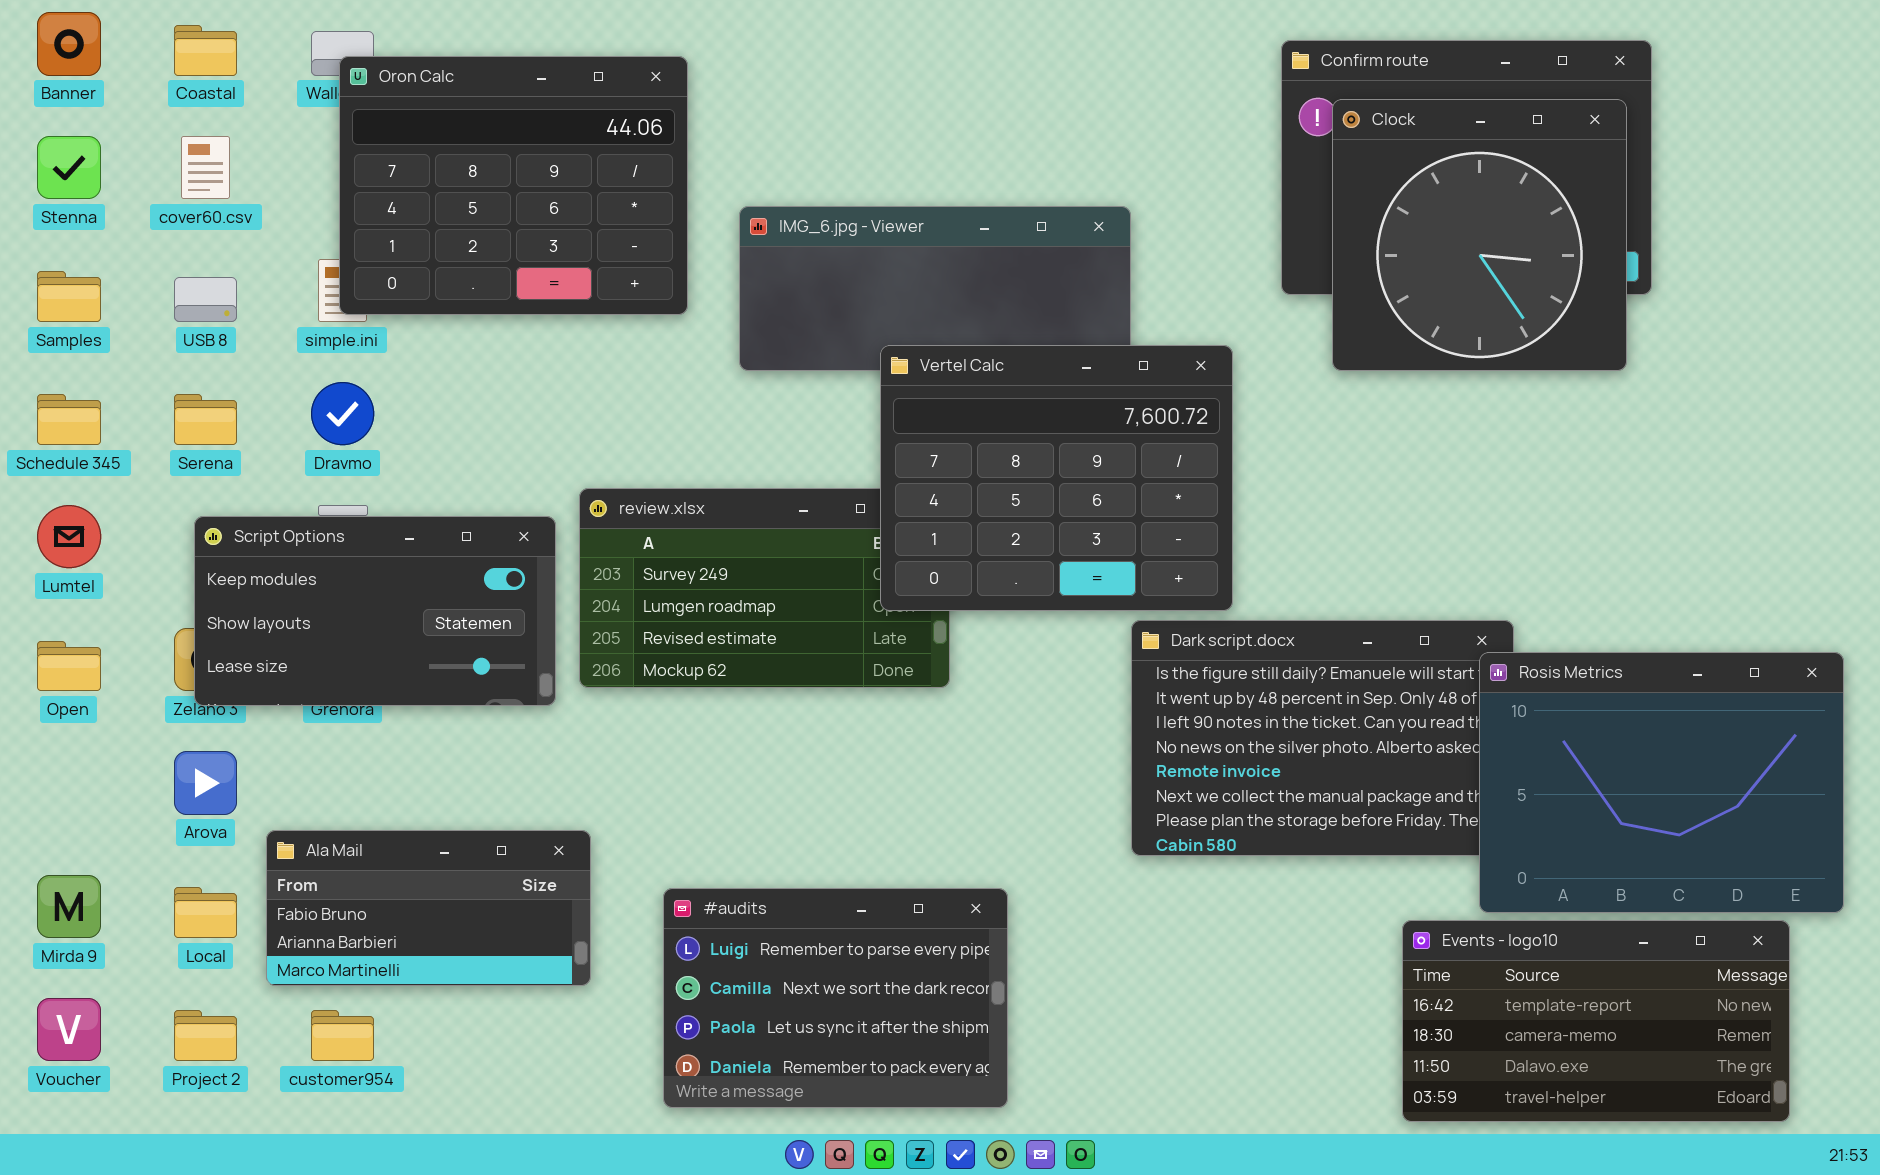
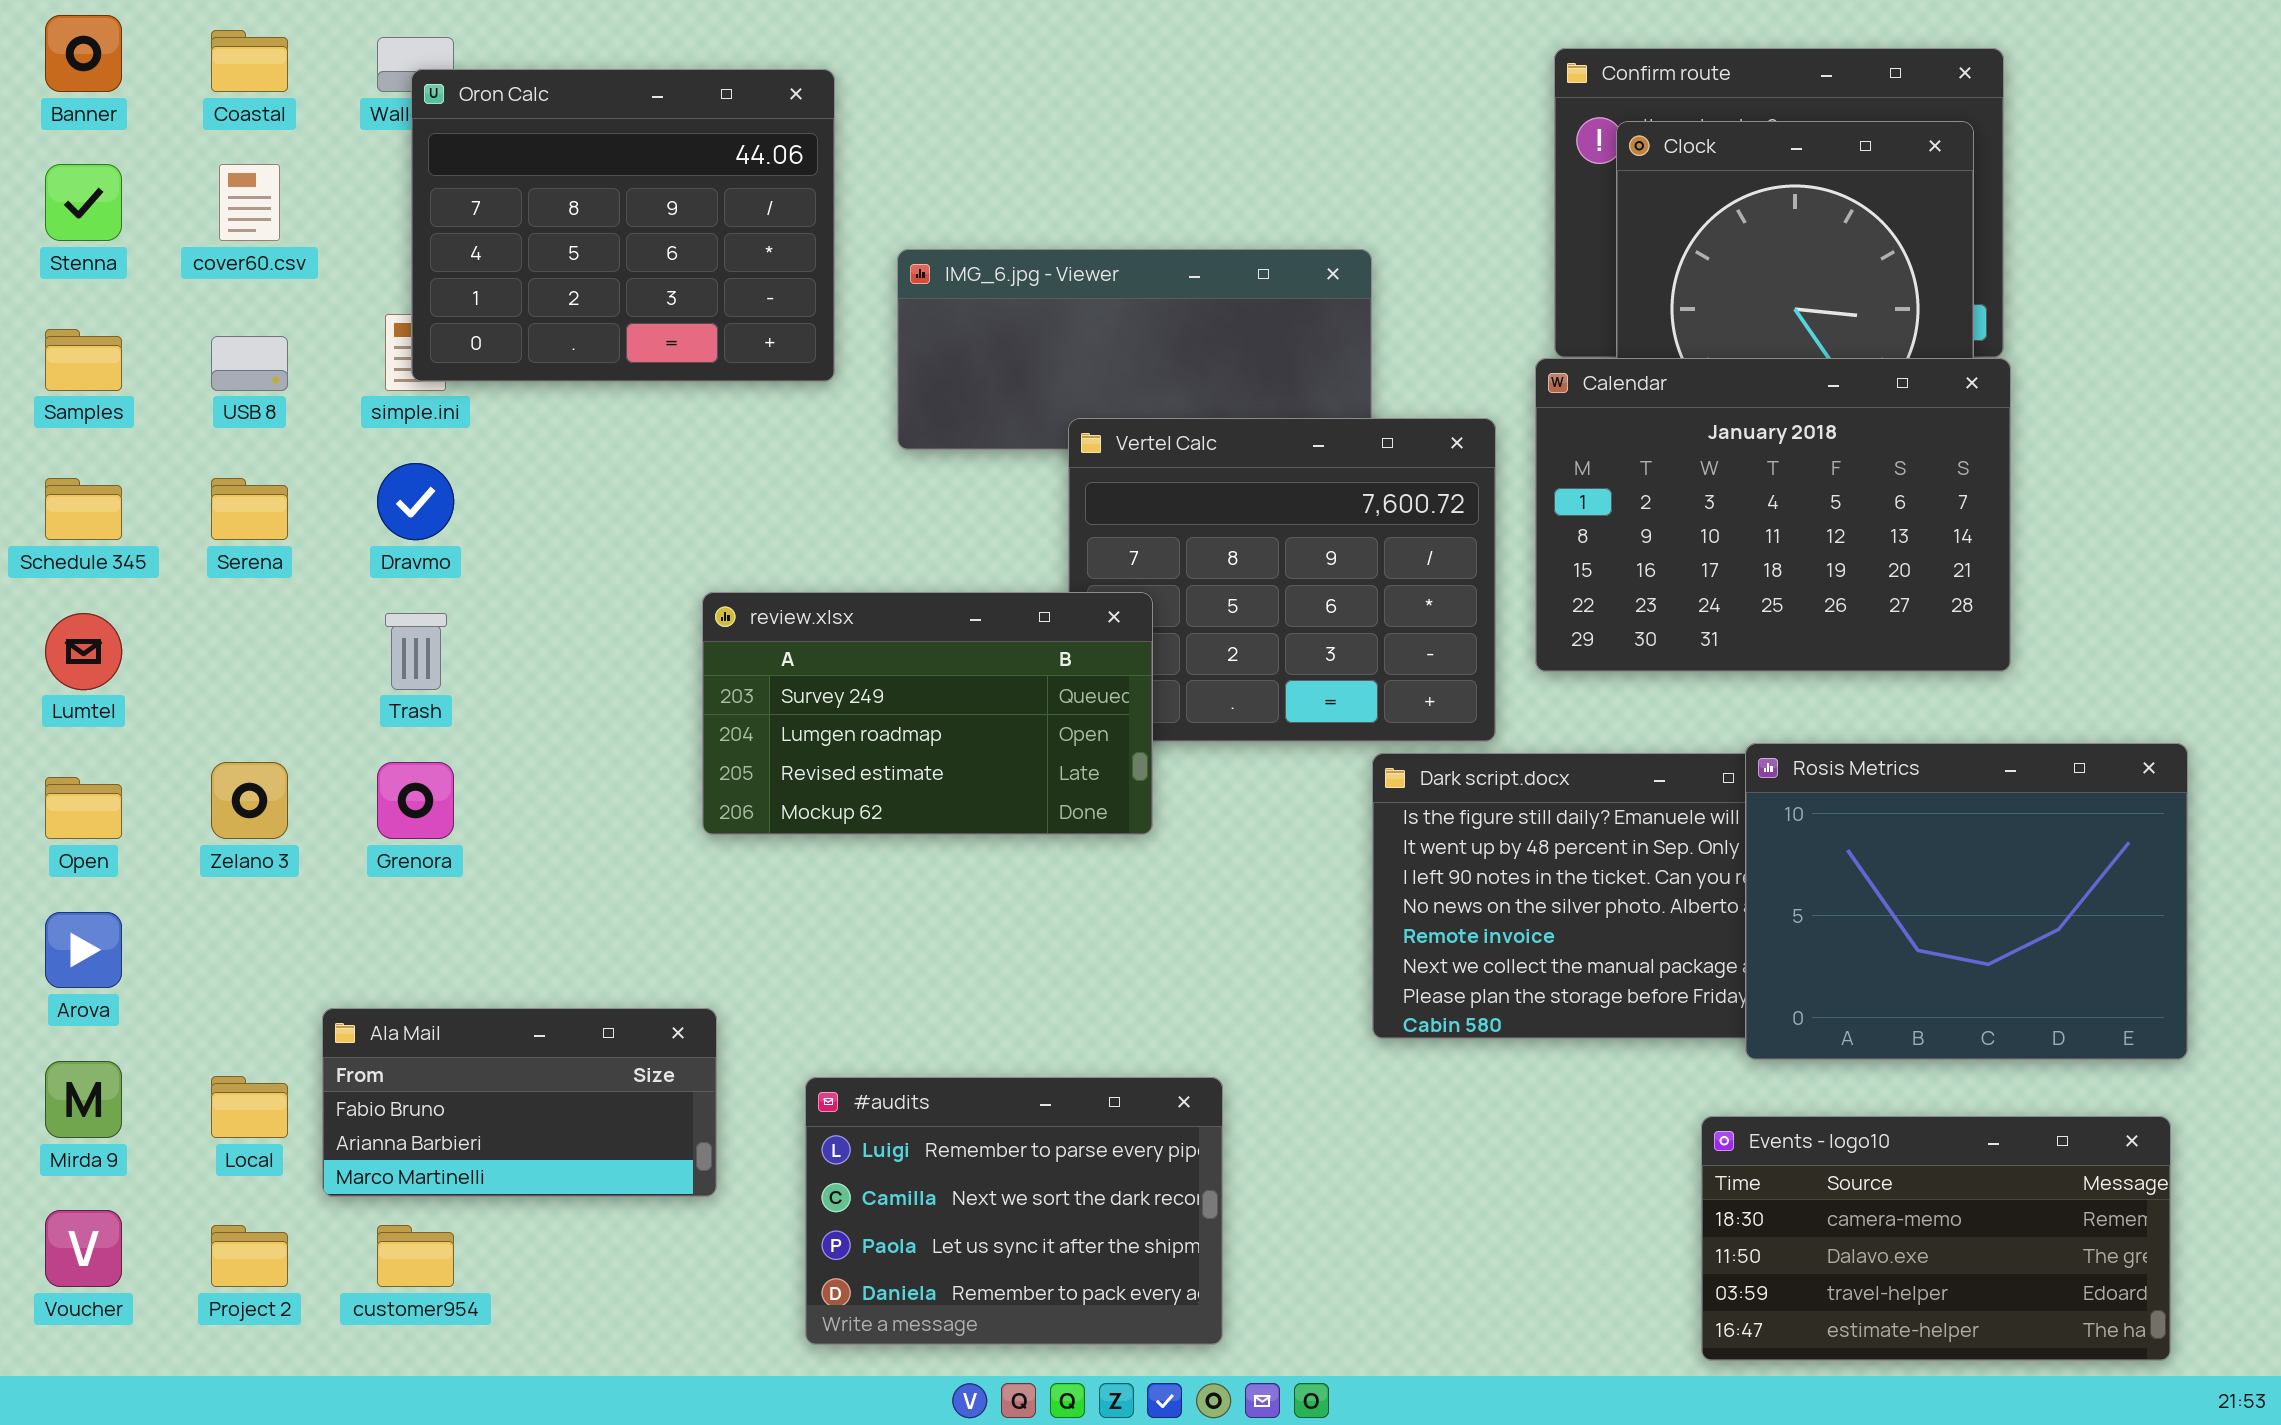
Calendar: none -> [1535,358,2011,672], opened
review.xlsx: [579,488,950,688] -> [702,592,1153,835], raised
Script Options: [194,516,556,706] -> none, closed
Rosis Metrics: [1479,652,1844,913] -> [1745,743,2188,1060], moved
Arova: [174,751,237,815] -> [45,912,122,988], moved
Events - logo10: [1402,920,1790,1122] -> [1701,1116,2171,1361], scrolled down 1 row

